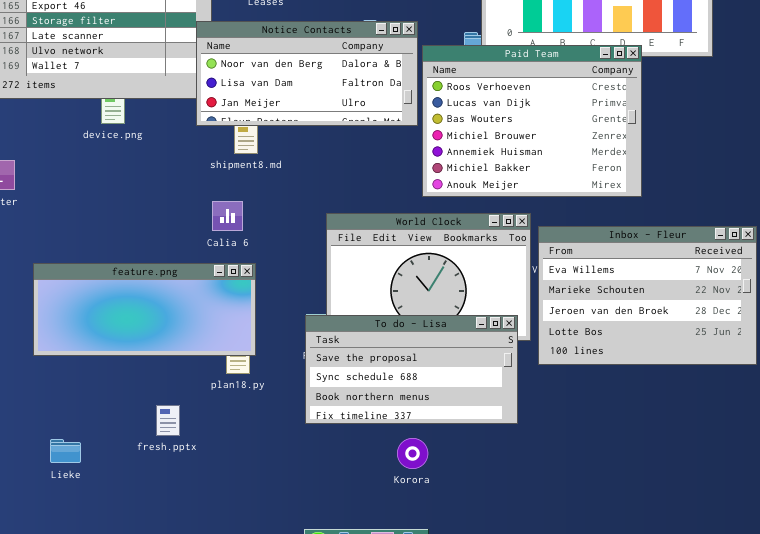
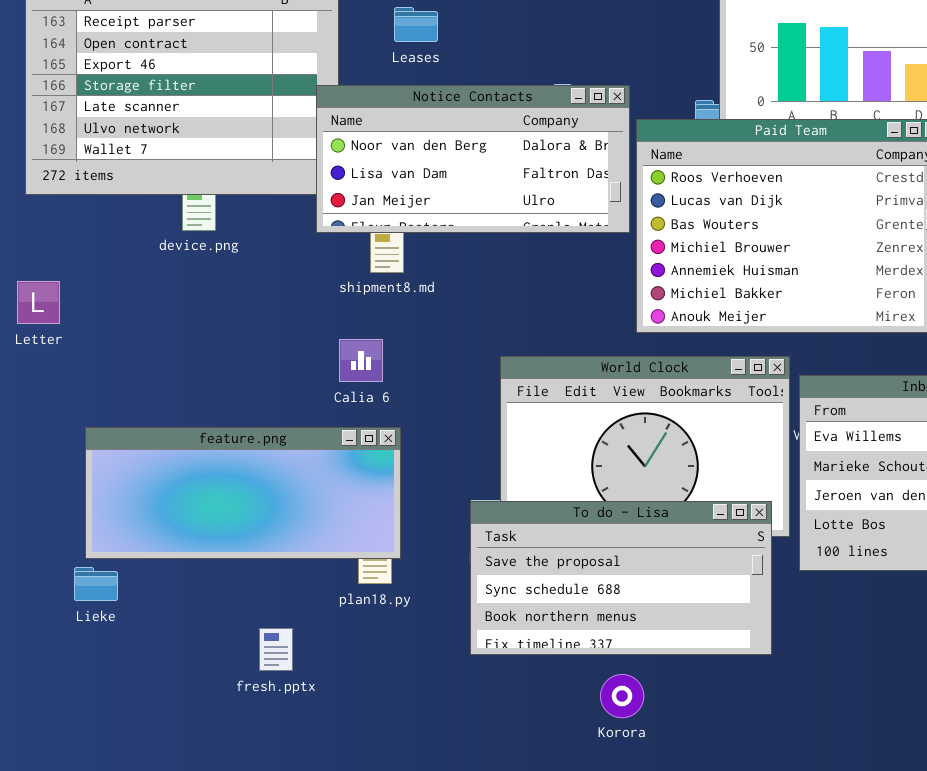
Lieke: [50,439,81,463] -> [74,567,118,601], moved

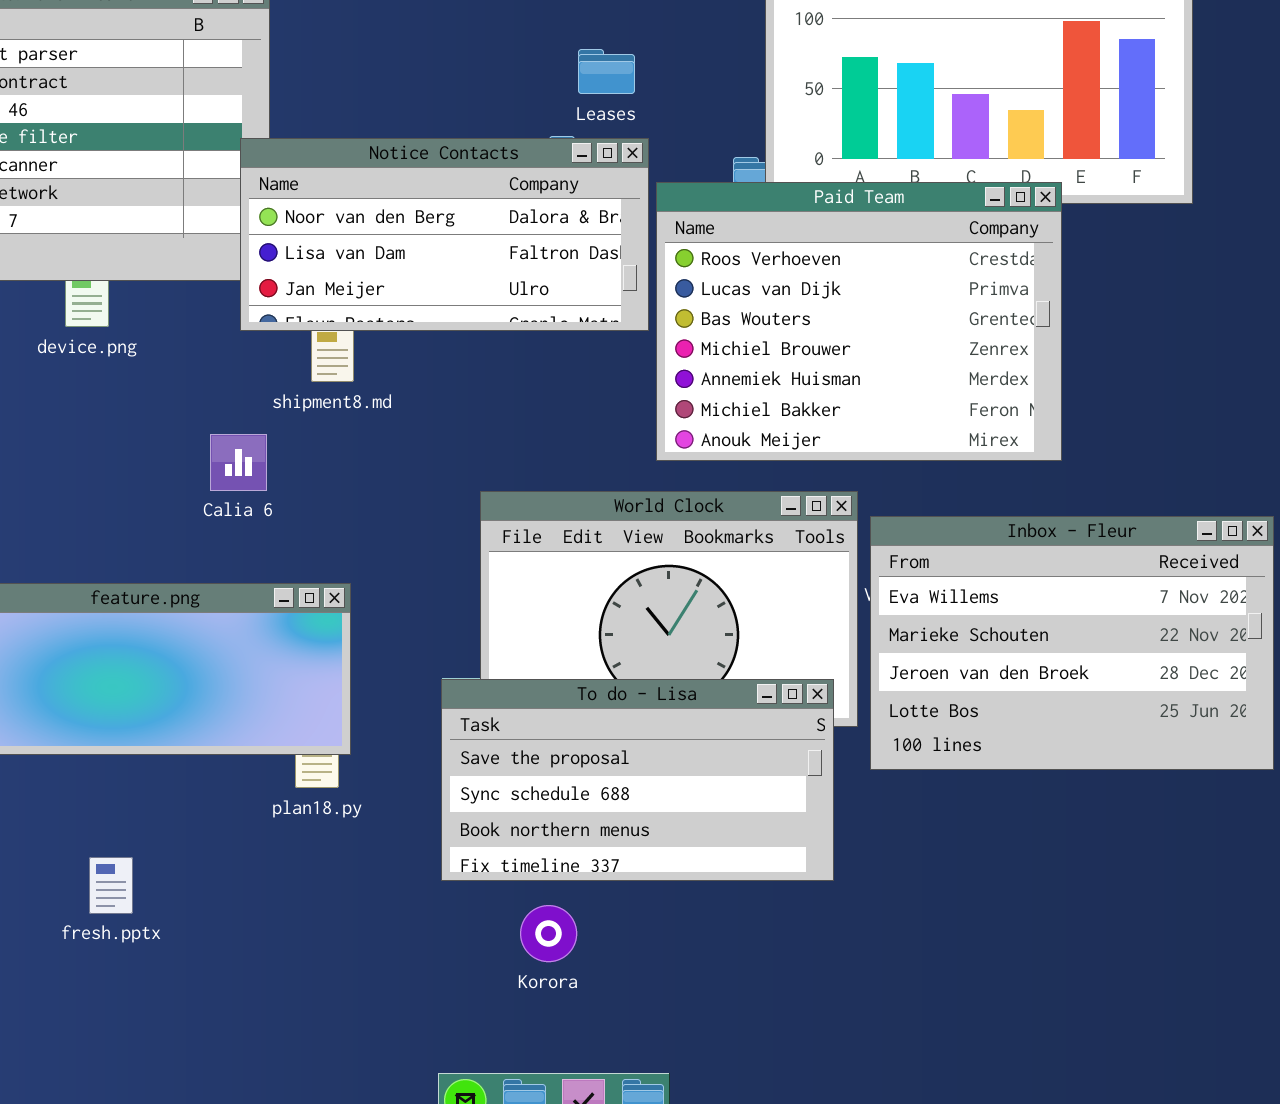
Leases: [394,7,438,42] -> [578,49,635,94], moved
Calia 6: [339,339,383,382] -> [210,434,267,491], moved
fresh.pptx: [259,628,293,671] -> [89,857,133,914], moved
Korora: [600,674,644,718] -> [520,905,577,962], moved

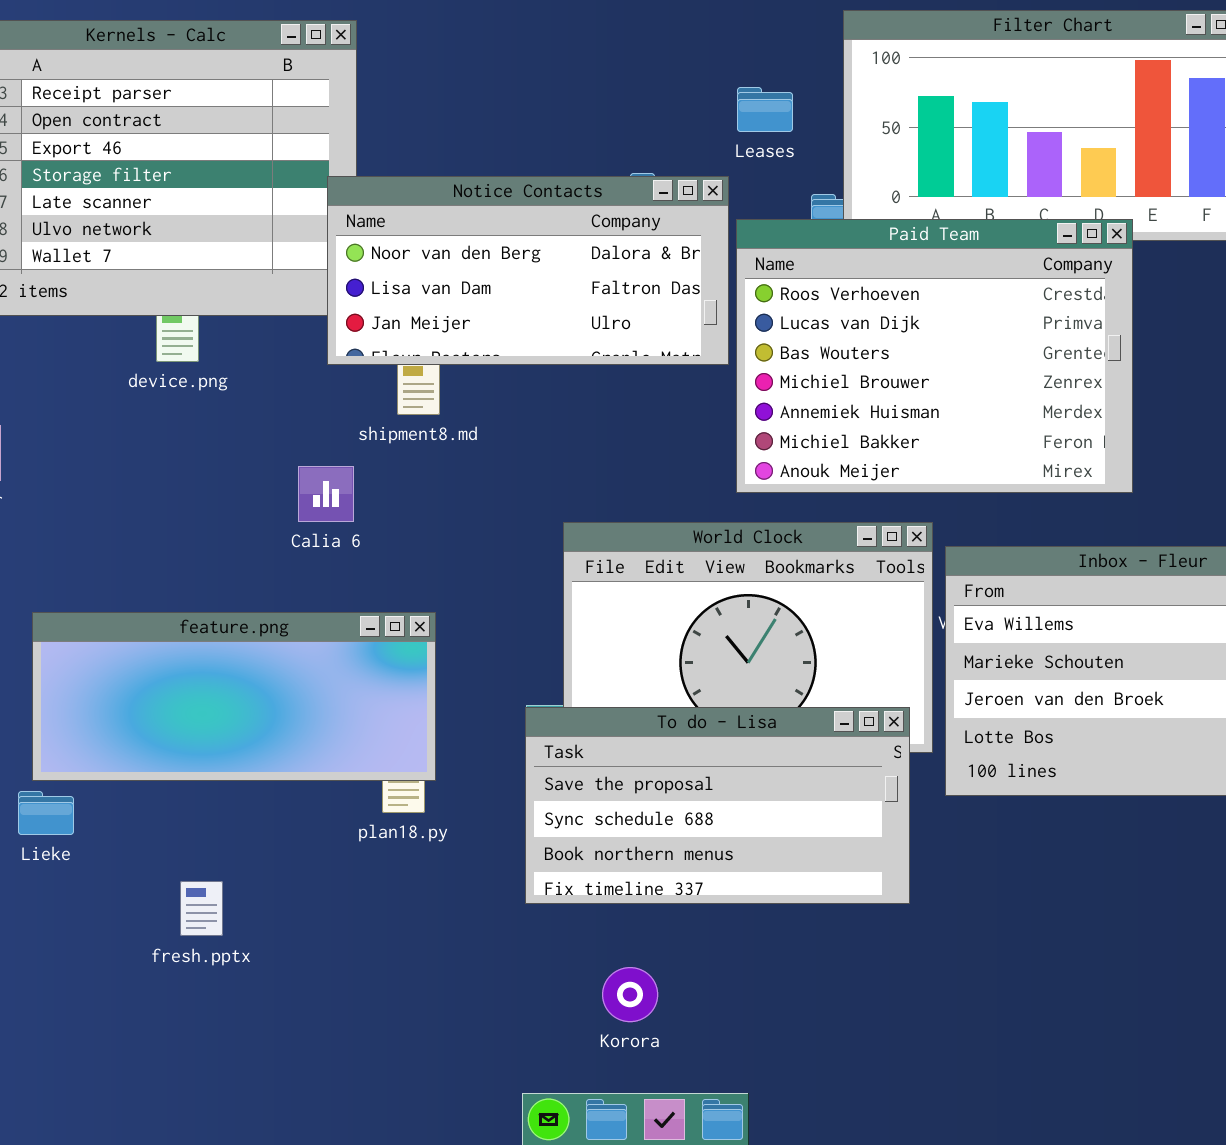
Leases: [578,49,635,94] -> [737,87,793,132], moved
Korora: [520,905,577,962] -> [602,967,658,1022], moved

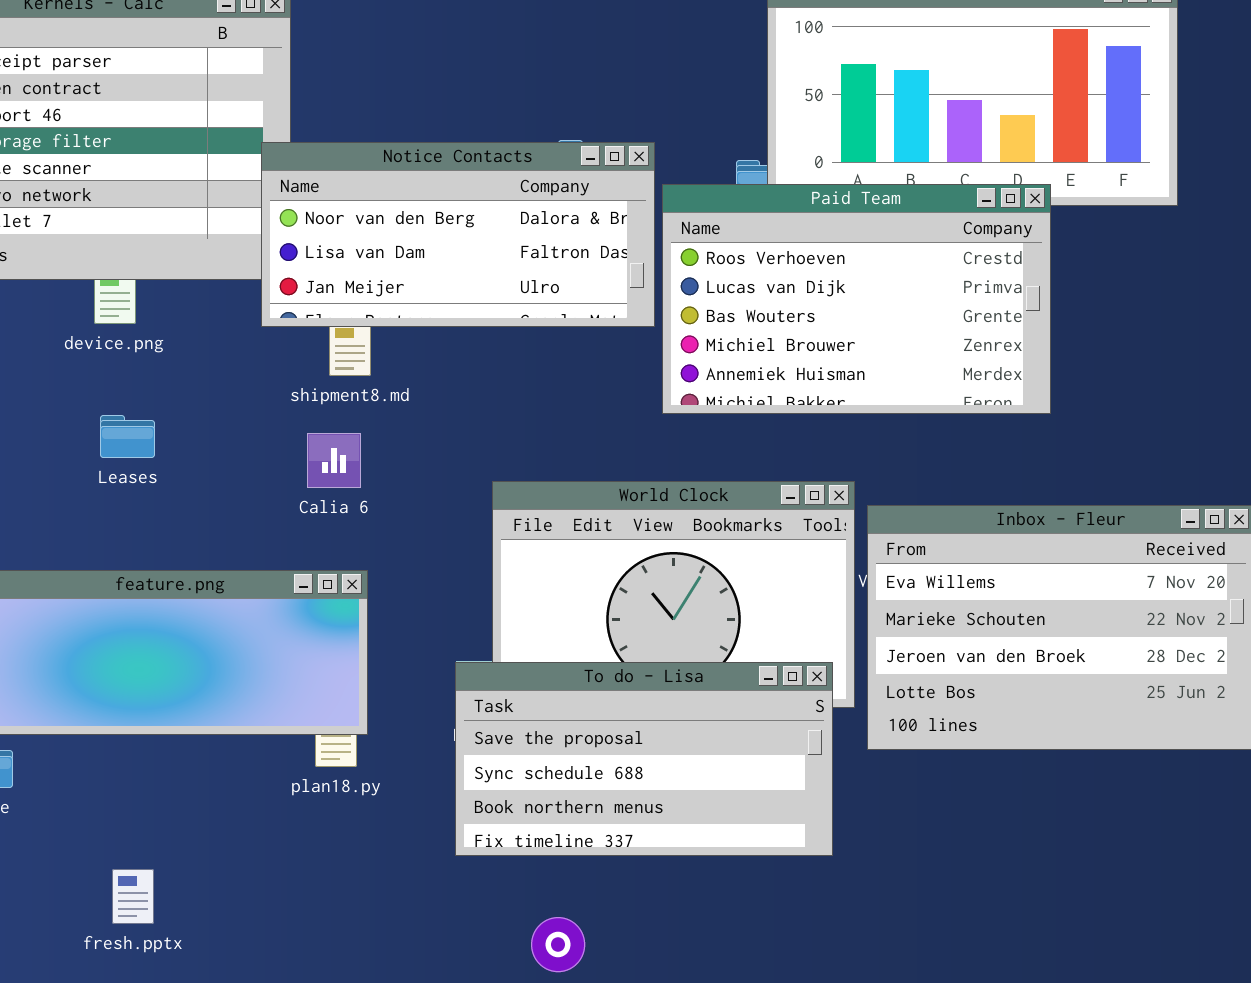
Leases: [737,87,793,132] -> [100,415,155,458], moved
Paid Team: [736,219,1133,493] -> [662,184,1051,414], resized
Calia 6: [298,466,354,522] -> [307,433,361,488], moved
fresh.pptx: [180,881,223,936] -> [112,869,154,924], moved

